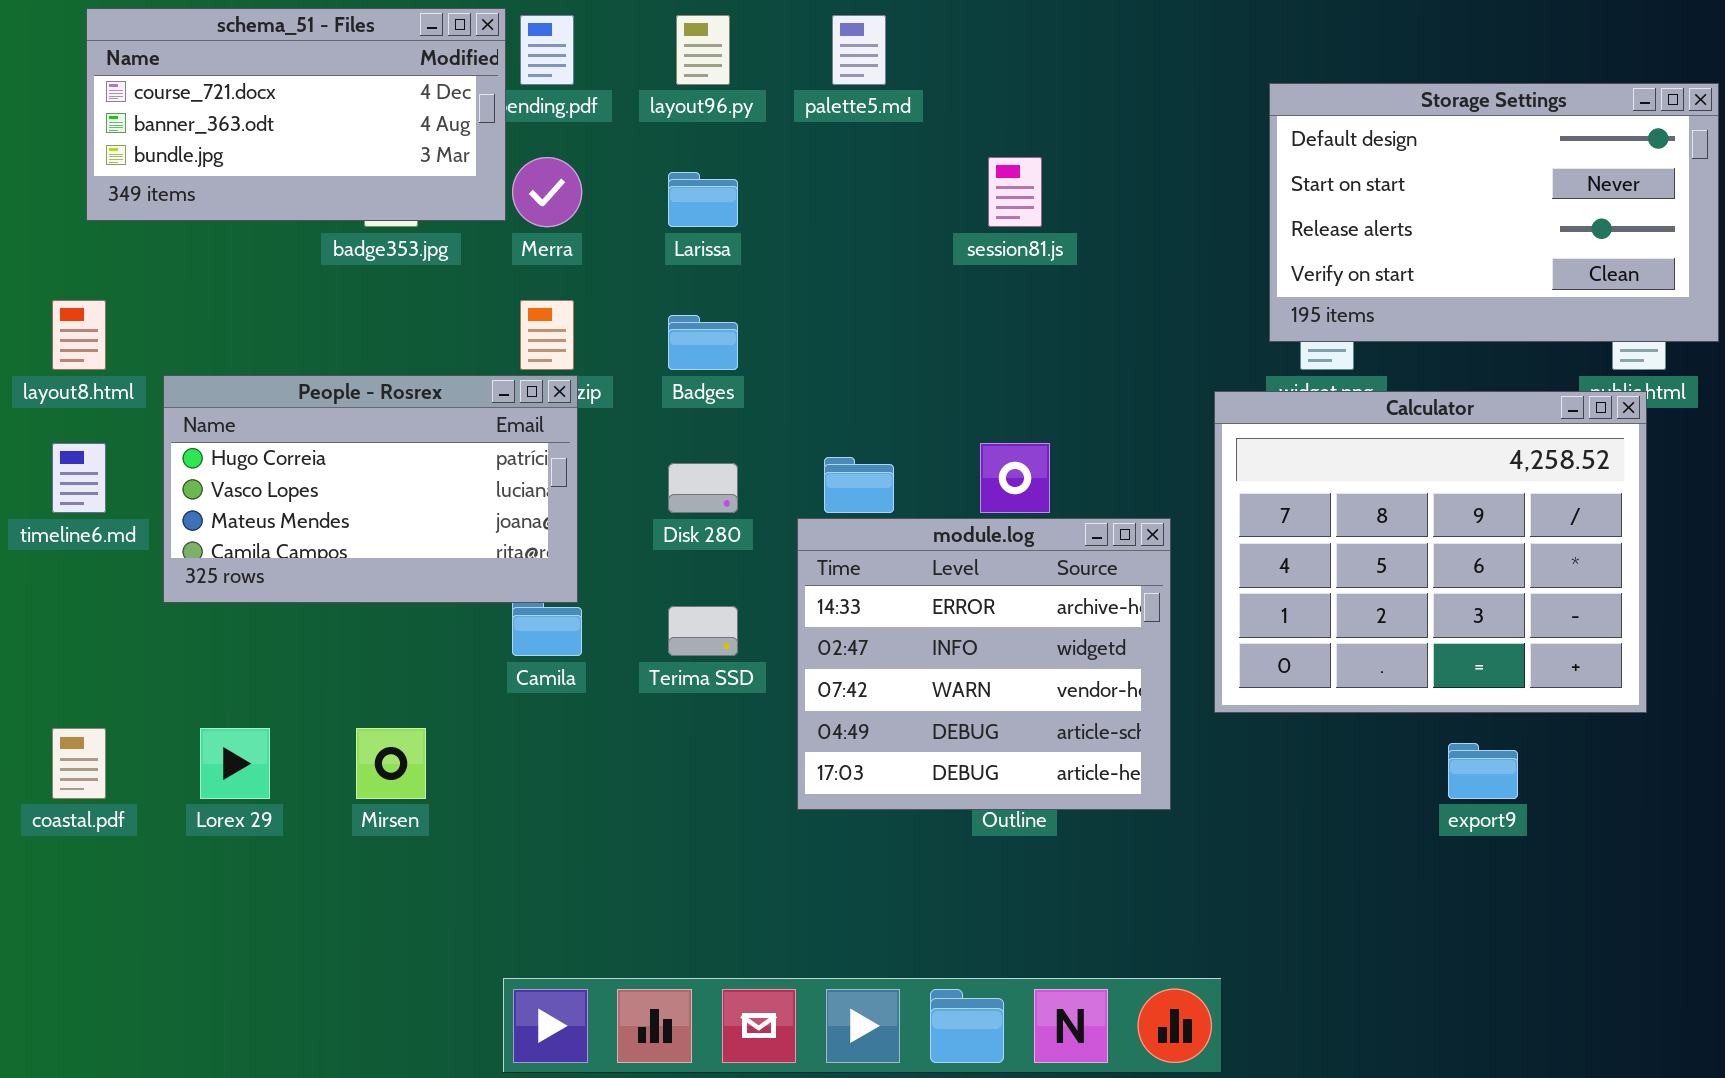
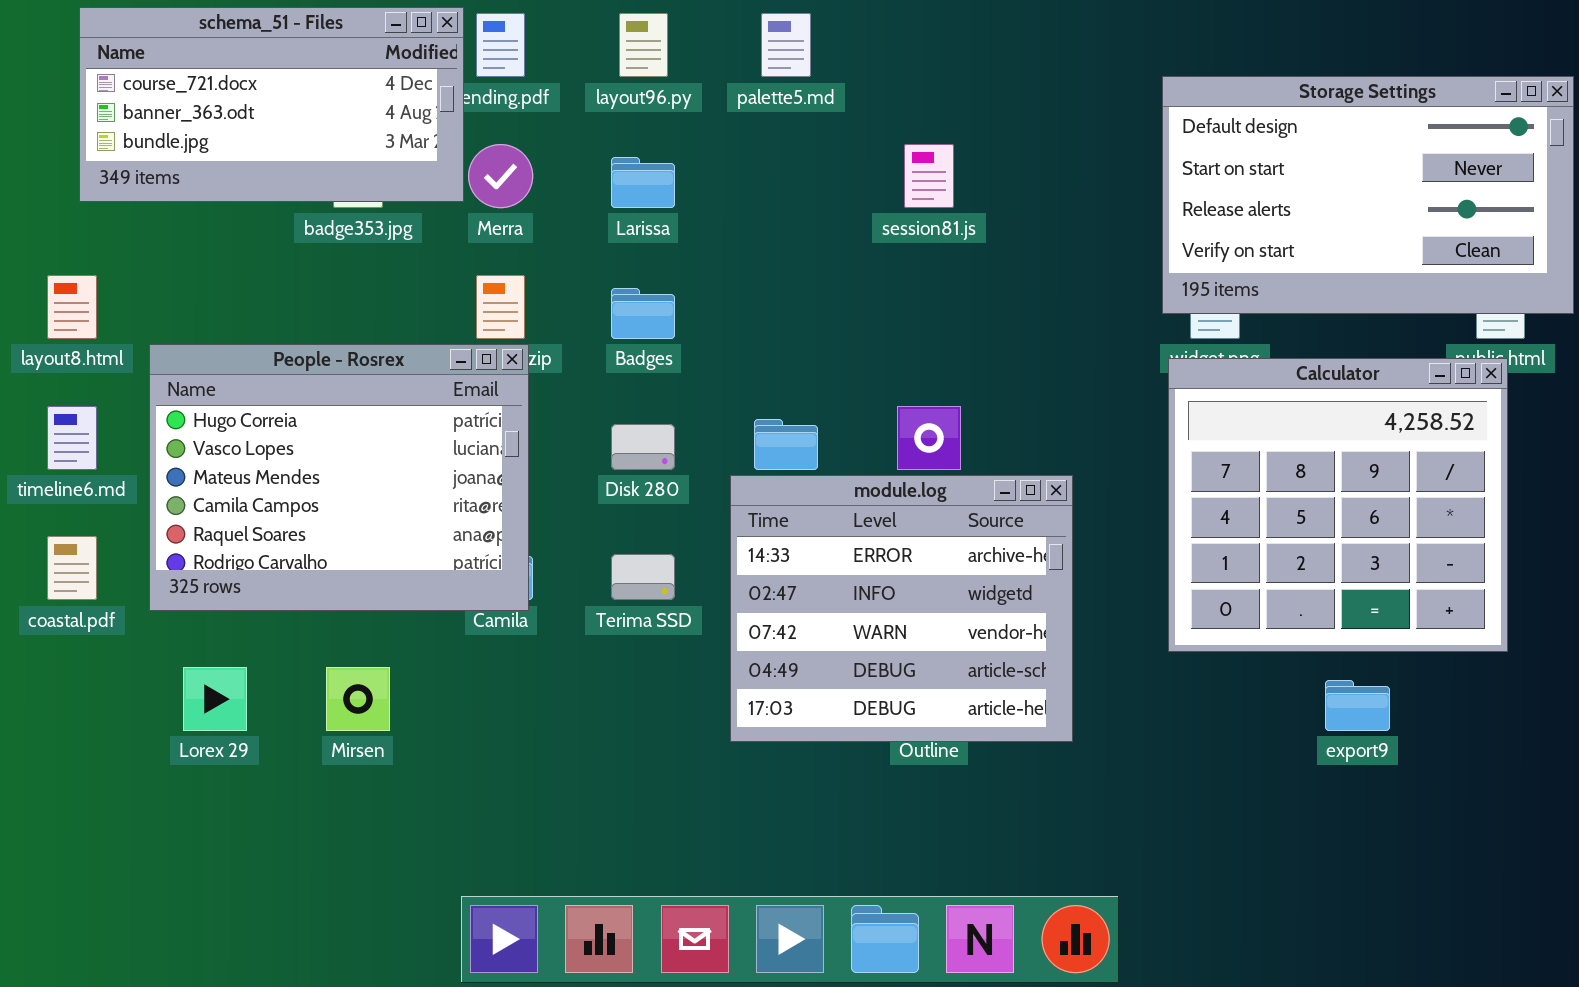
People - Rosrex: [163,375,578,603] -> [149,344,529,611], resized
Calculator: [1214,391,1647,713] -> [1168,358,1508,652], resized
coastal.pdf: [52,728,106,799] -> [47,536,97,600], moved

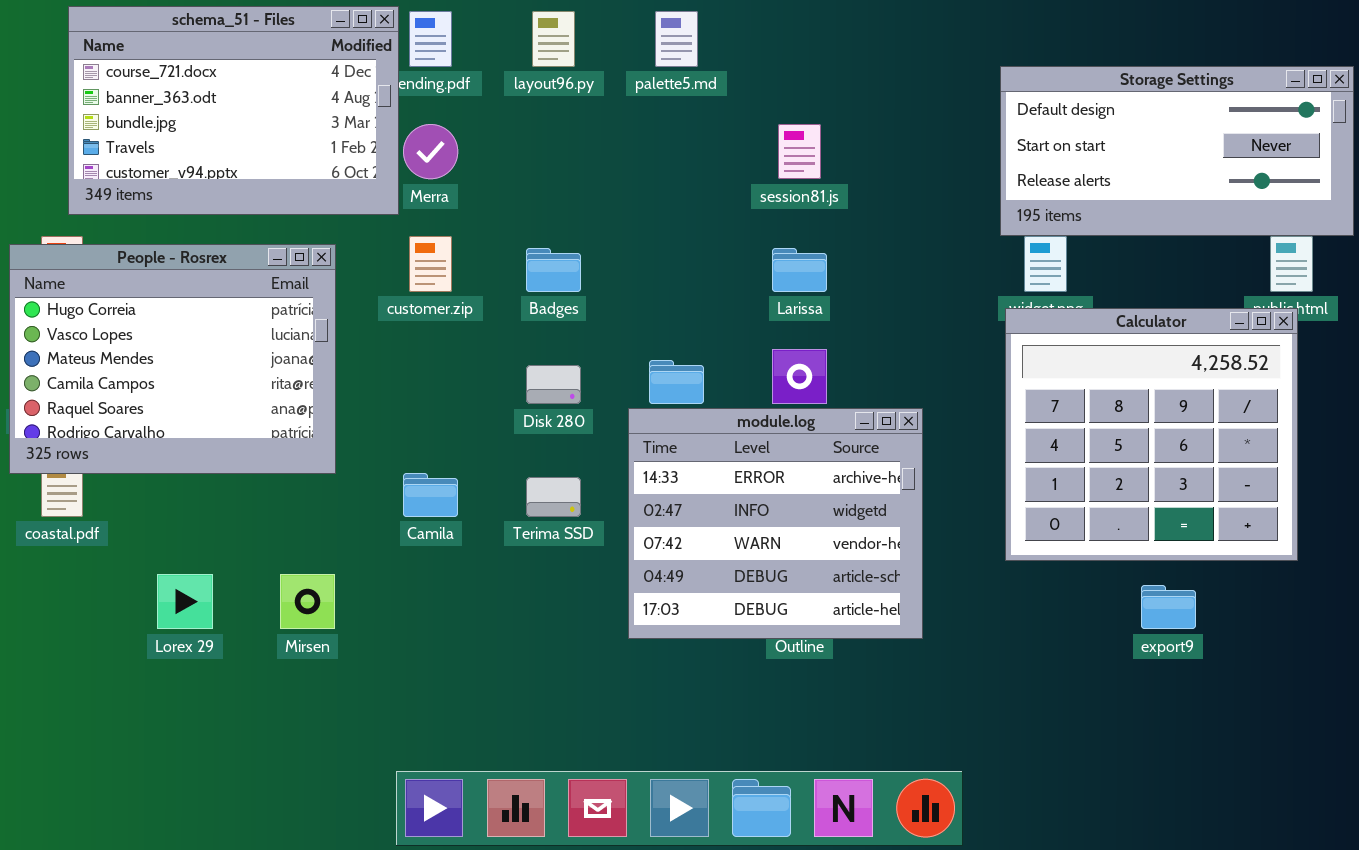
schema_51 - Files: [79,7,464,202] -> [68,6,399,215], resized
Storage Settings: [1162,76,1574,314] -> [1000,66,1354,236], resized
Larissa: [611,157,675,208] -> [772,248,827,292], moved
People - Rosrex: [149,344,529,611] -> [9,244,336,474], moved

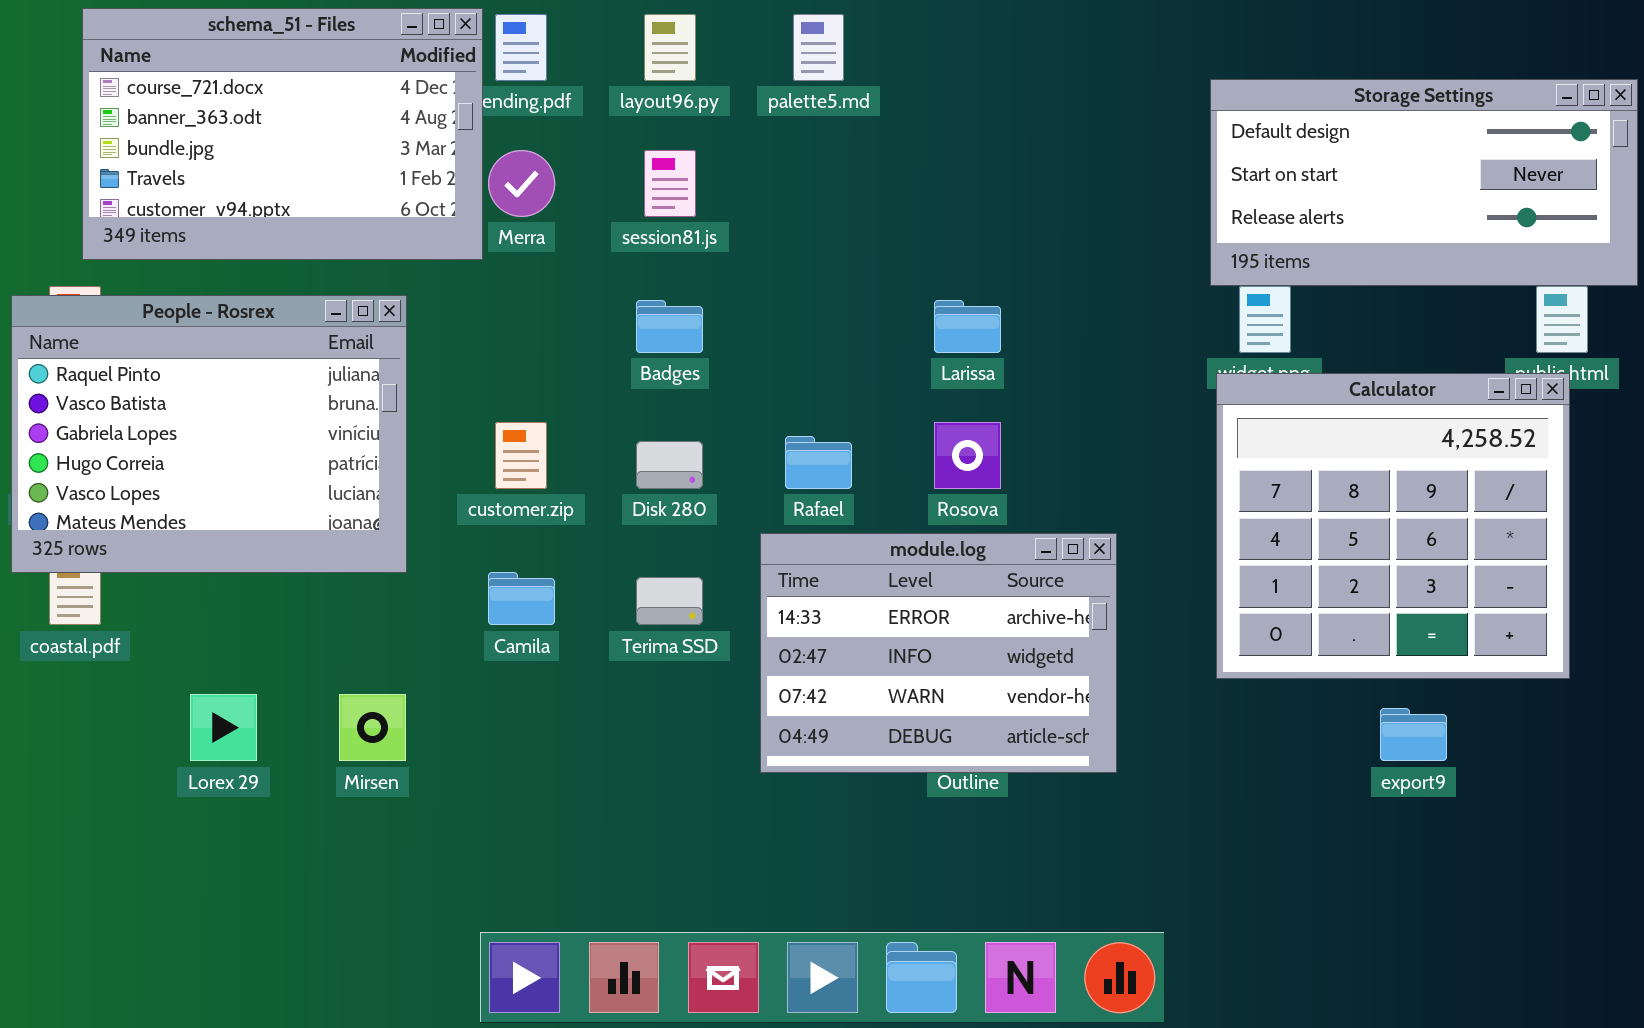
session81.js: [778,124,821,179] -> [644,150,696,217], moved
customer.zip: [409,236,452,292] -> [495,422,547,489], moved
People - Rosrex: [9,244,336,474] -> [11,295,407,573], scrolled up 3 rows
module.log: [628,408,923,639] -> [760,533,1117,773], resized

